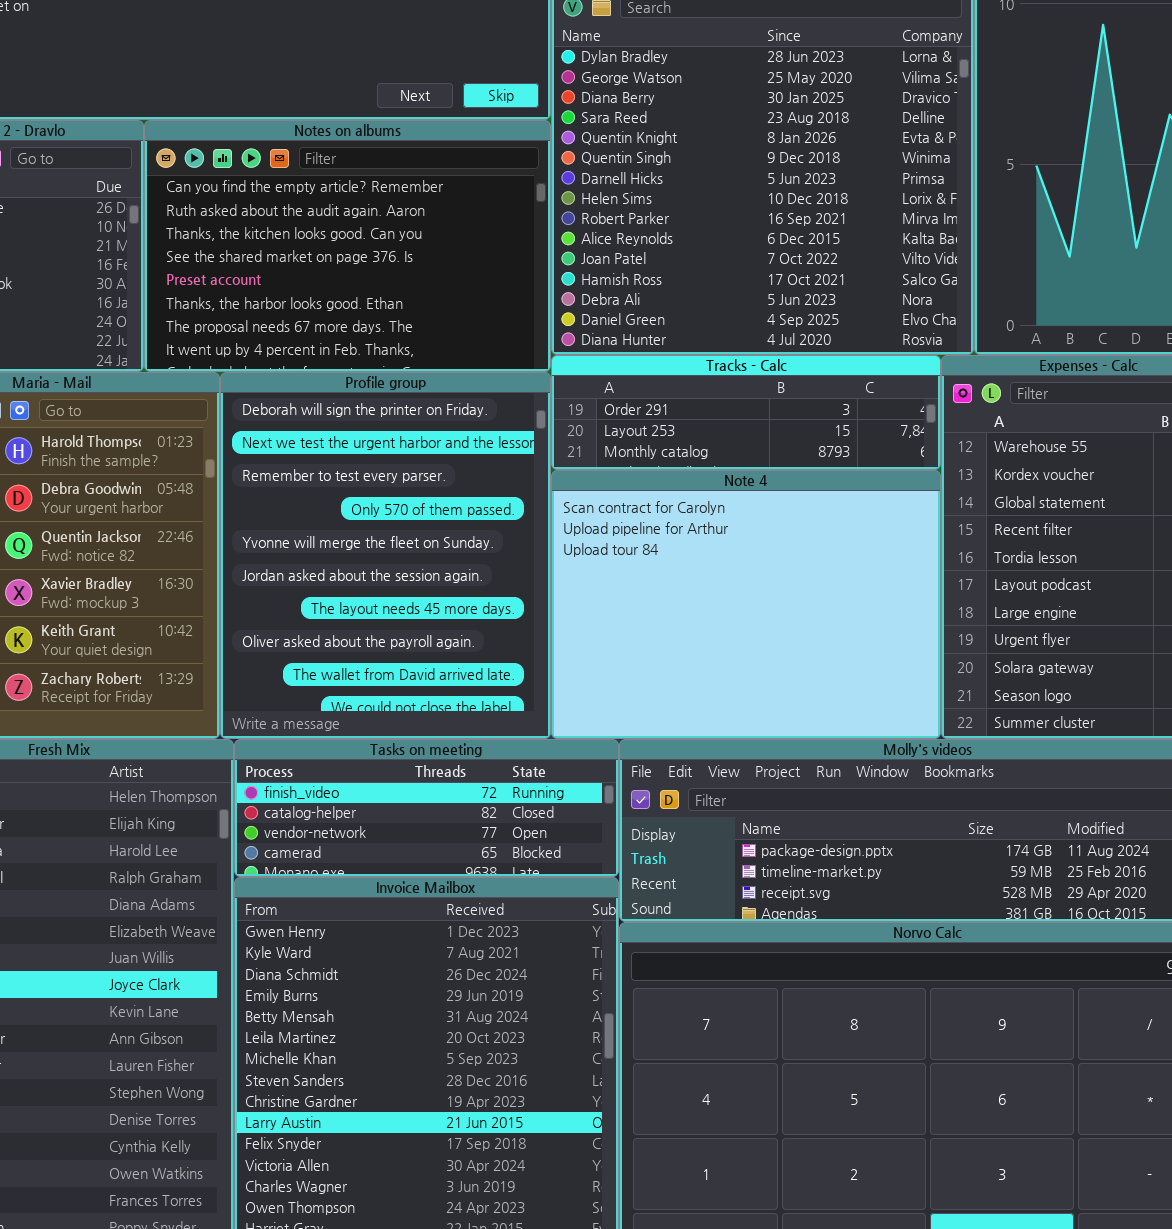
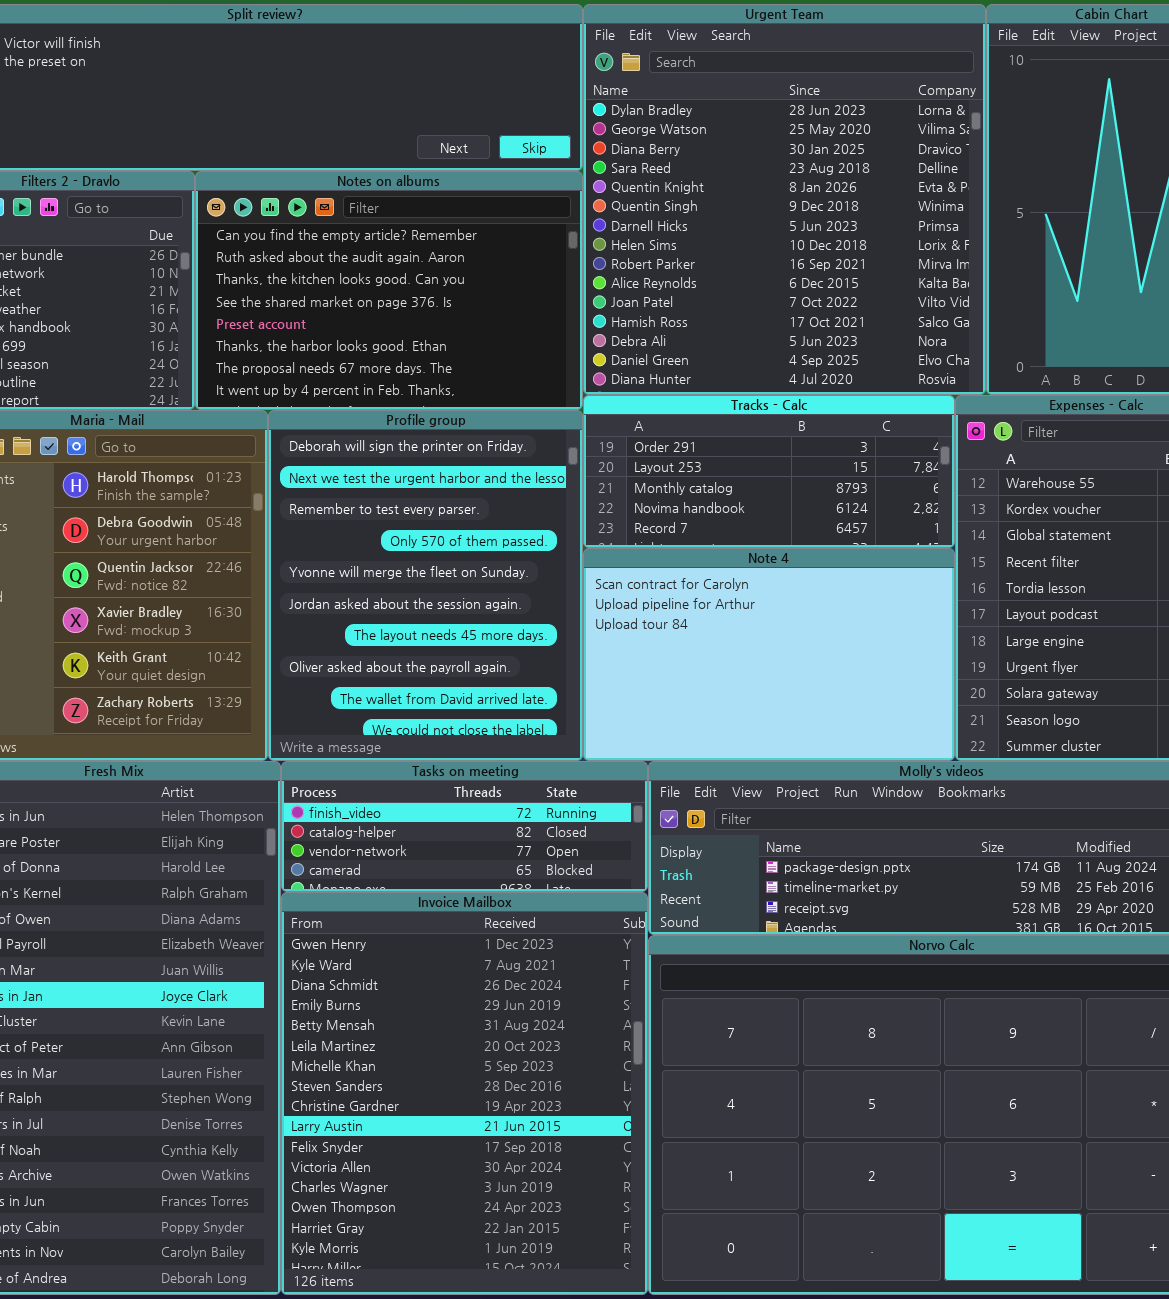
Tracks - Calc: [551,355,941,470] -> [583,395,955,548], resized
Note 4: [551,470,941,739] -> [583,548,955,761], resized

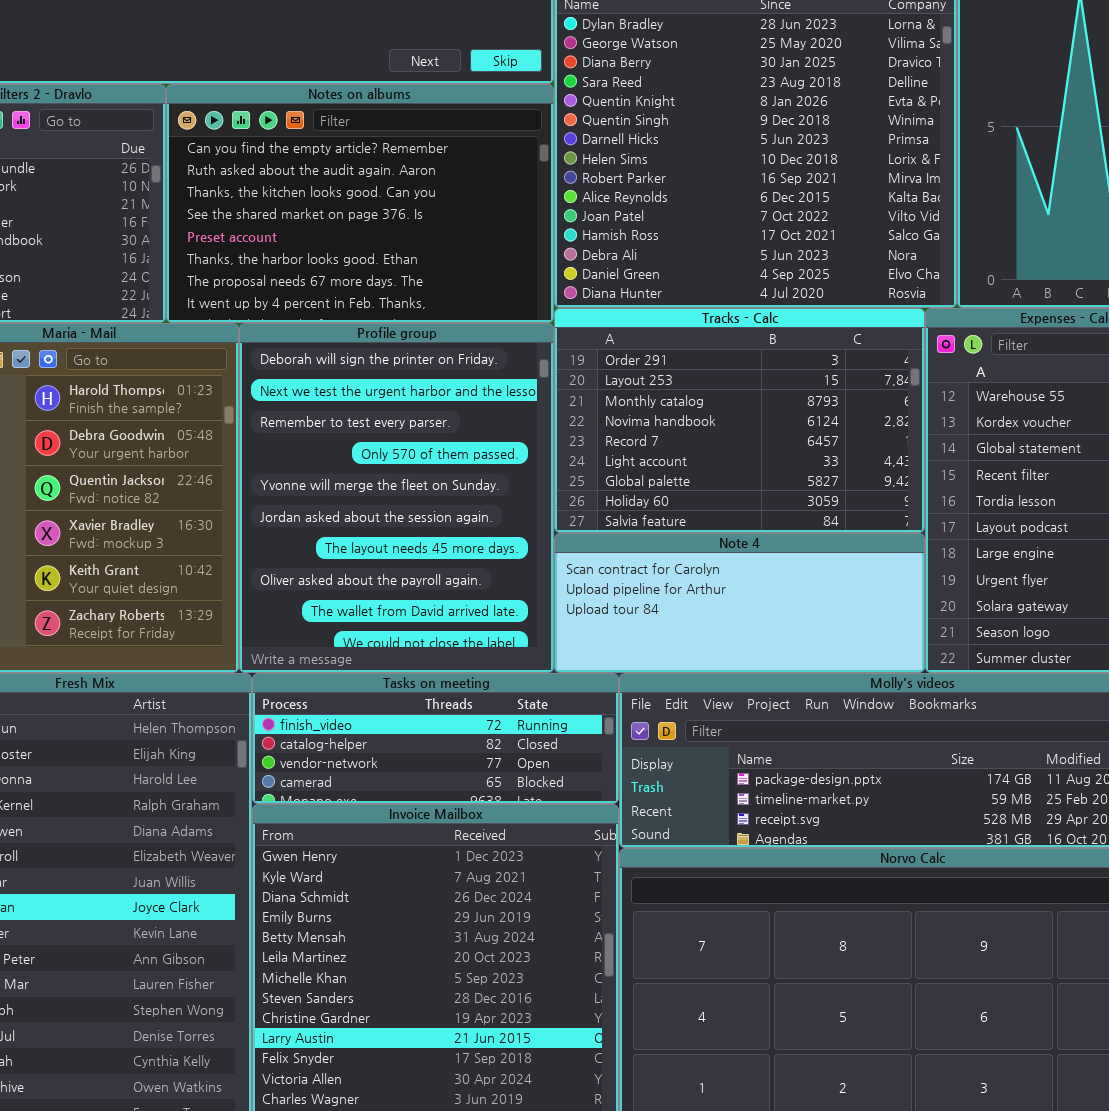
Tracks - Calc: [583,395,955,548] -> [554,308,925,533], resized
Note 4: [583,548,955,761] -> [554,533,925,673], resized

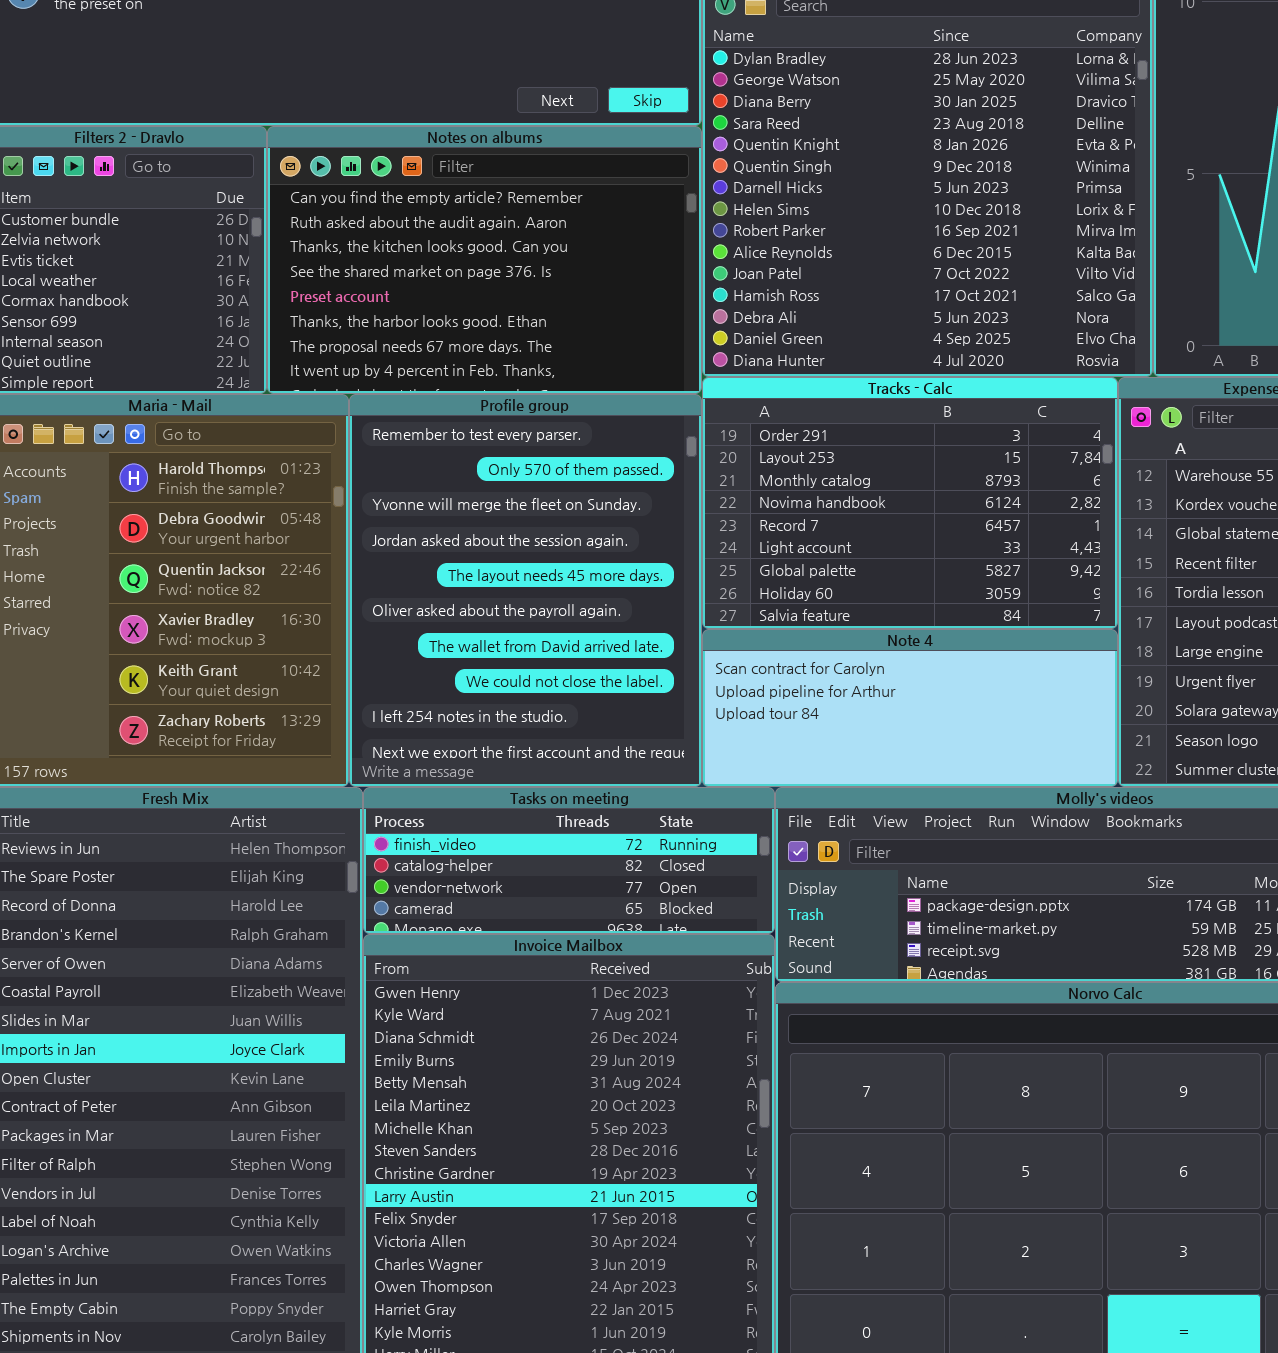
Profile group: [239,323,554,673] -> [349,394,702,787], scrolled down 2 rows

